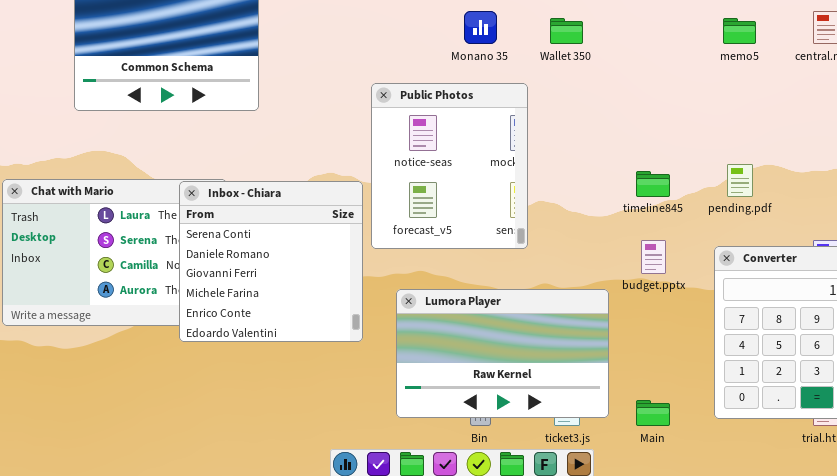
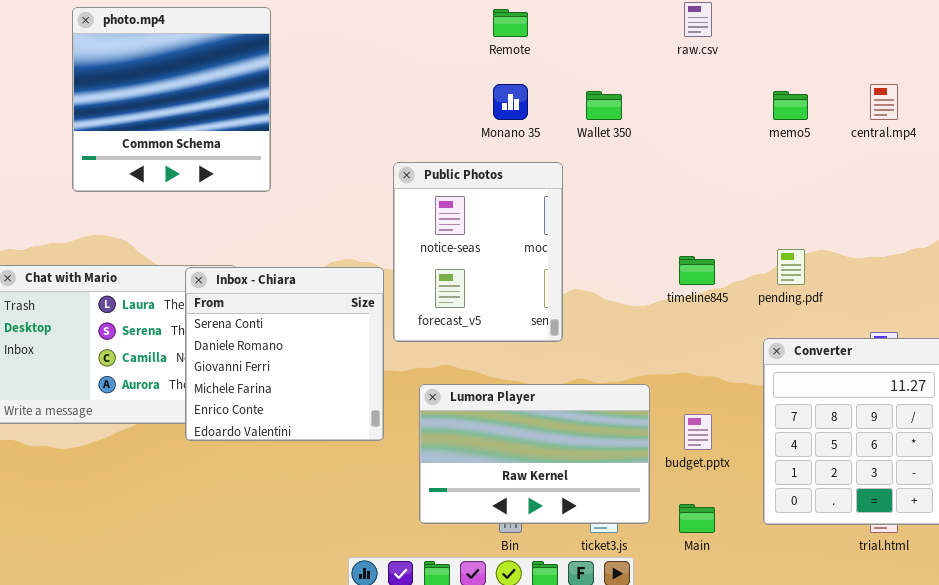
budget.pptx: [641,240,666,274] -> [684,414,712,450], moved

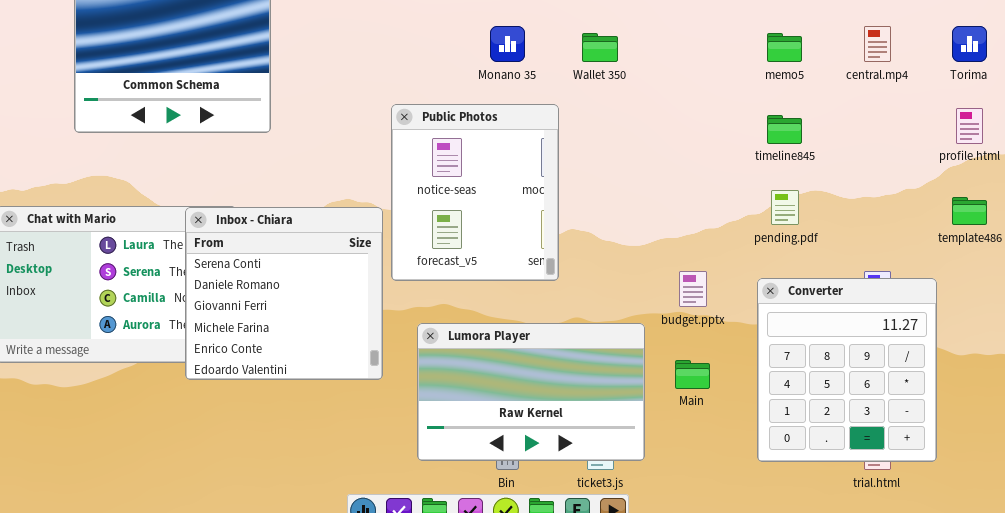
timeline845: [679,256,715,285] -> [767,115,802,144], moved
budget.pptx: [684,414,712,450] -> [679,271,707,307], moved
Main: [679,504,715,533] -> [675,360,710,389], moved

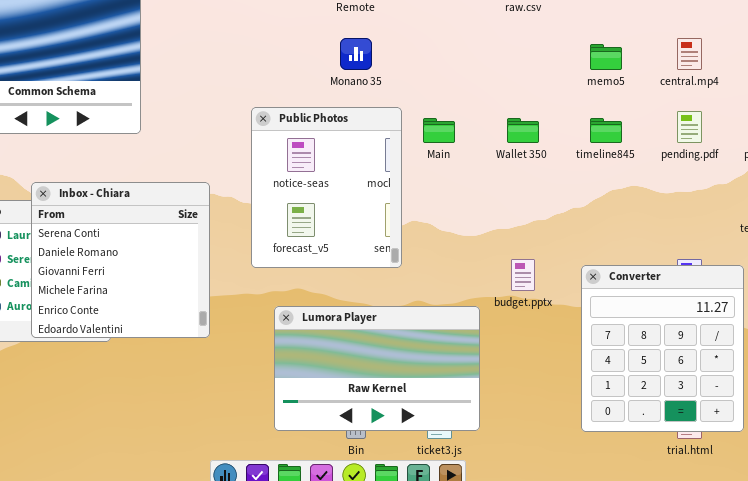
Wallet 350: [582,33,618,62] -> [507,118,539,143], moved
pending.pdf: [771,190,799,225] -> [677,111,702,143], moved
Inbox - Chiara: [185,207,383,380] -> [31,182,210,338], moved
Main: [675,360,710,389] -> [423,118,455,143], moved

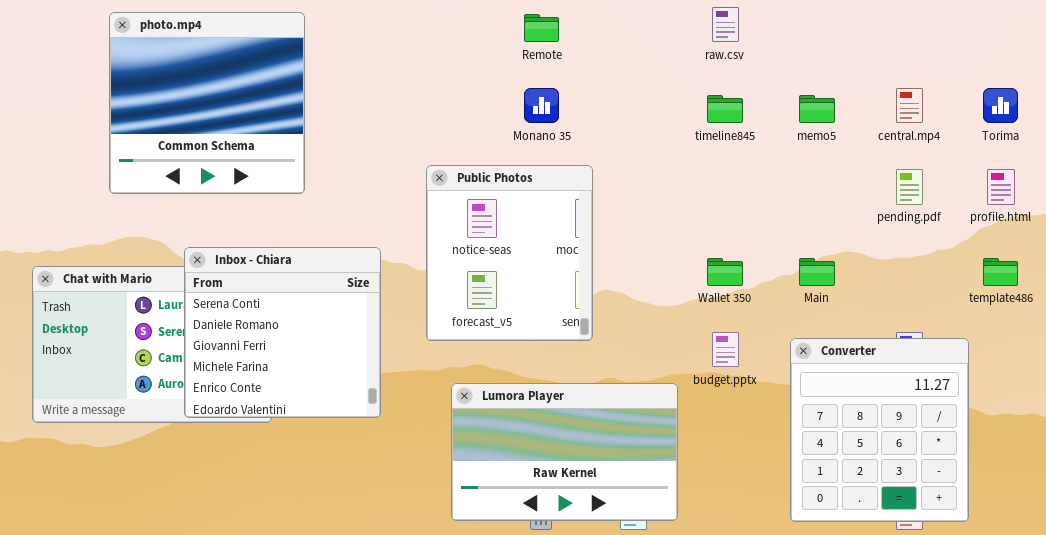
Main: [423,118,455,143] -> [799,258,835,286], moved
Wallet 350: [507,118,539,143] -> [707,258,743,286], moved
timeline845: [590,118,622,143] -> [707,95,743,123], moved

